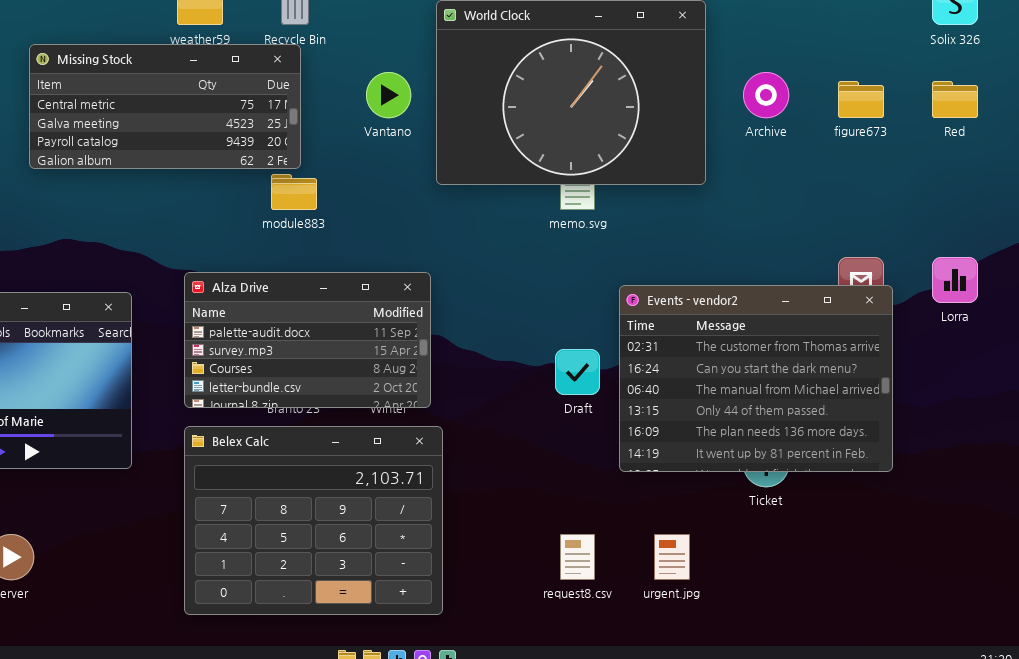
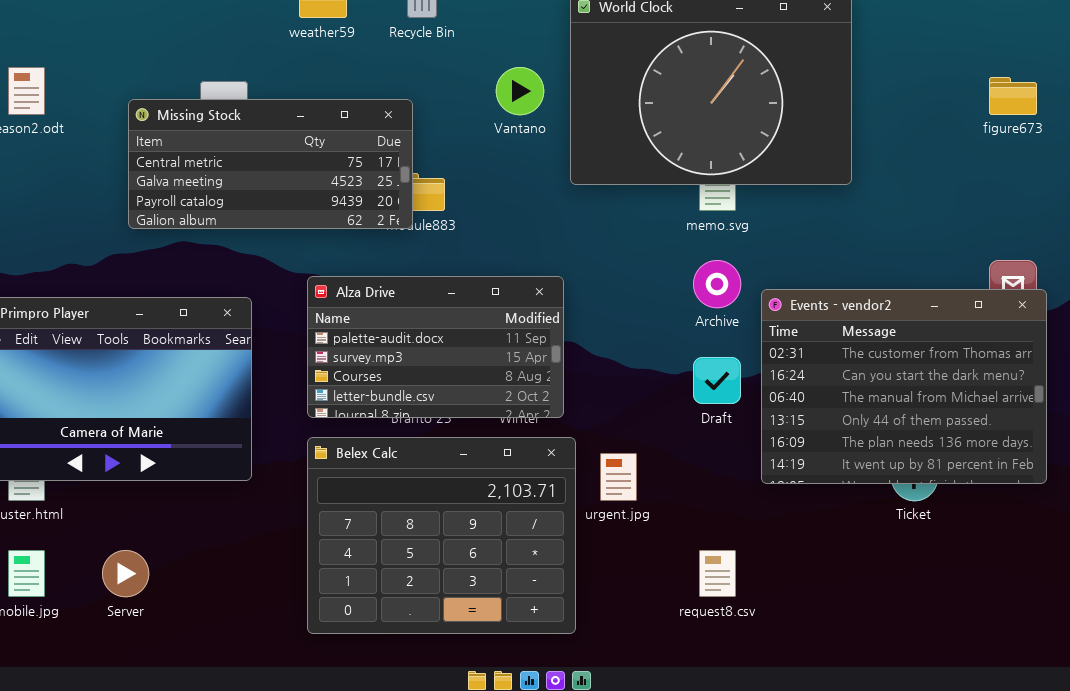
Missing Stock: [29,44,301,169] -> [128,99,413,229], moved
Archive: [743,72,789,118] -> [693,260,741,308], moved
urgent.jpg: [654,534,690,580] -> [600,453,637,501], moved

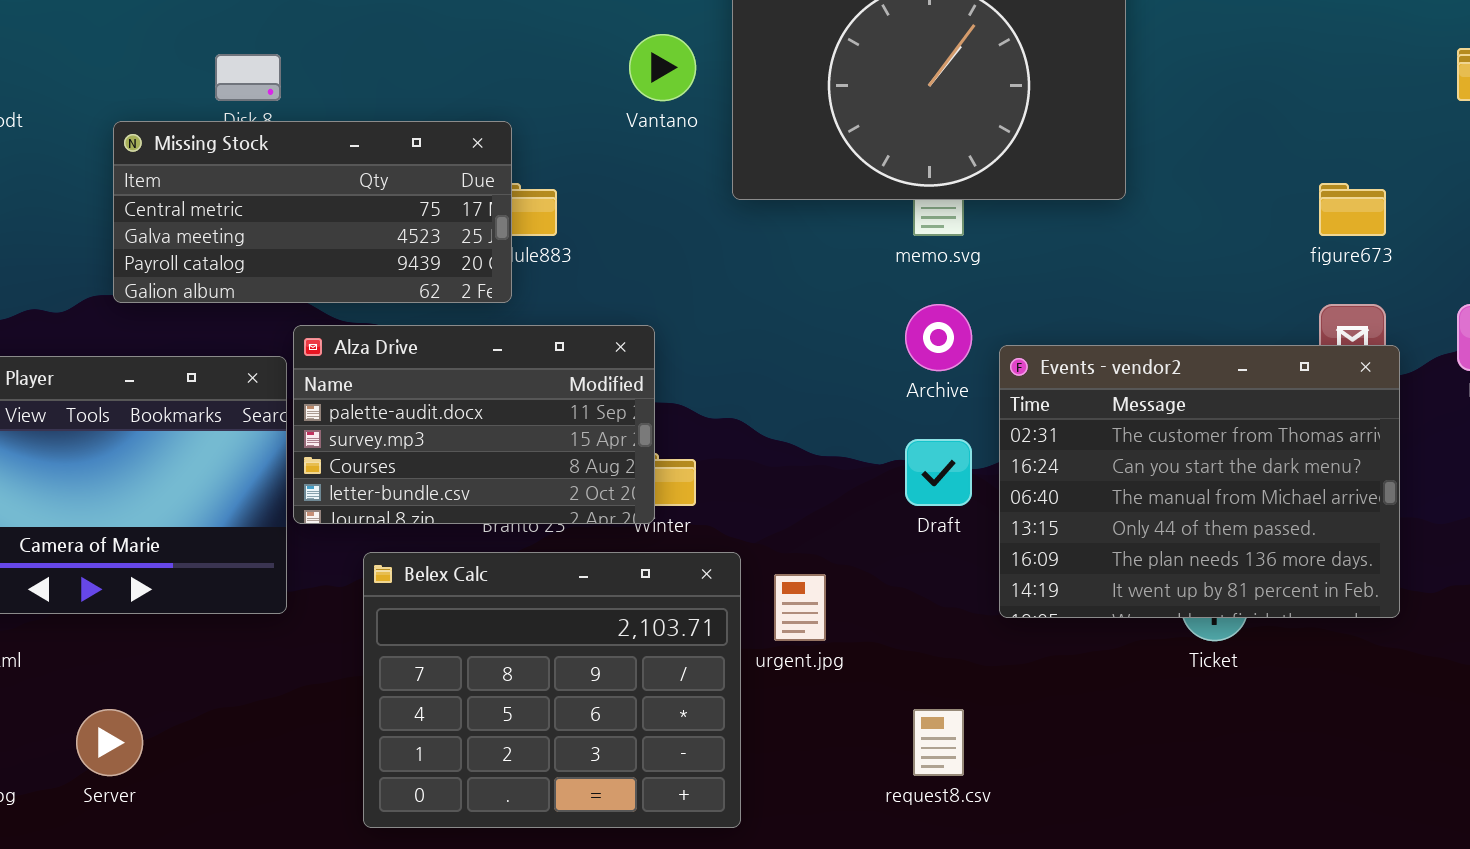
figure673: [989,77,1037,115] -> [1319,183,1386,236], moved
Missing Stock: [128,99,413,229] -> [113,121,512,303], moved
Alza Drive: [307,276,564,418] -> [293,325,655,524], moved

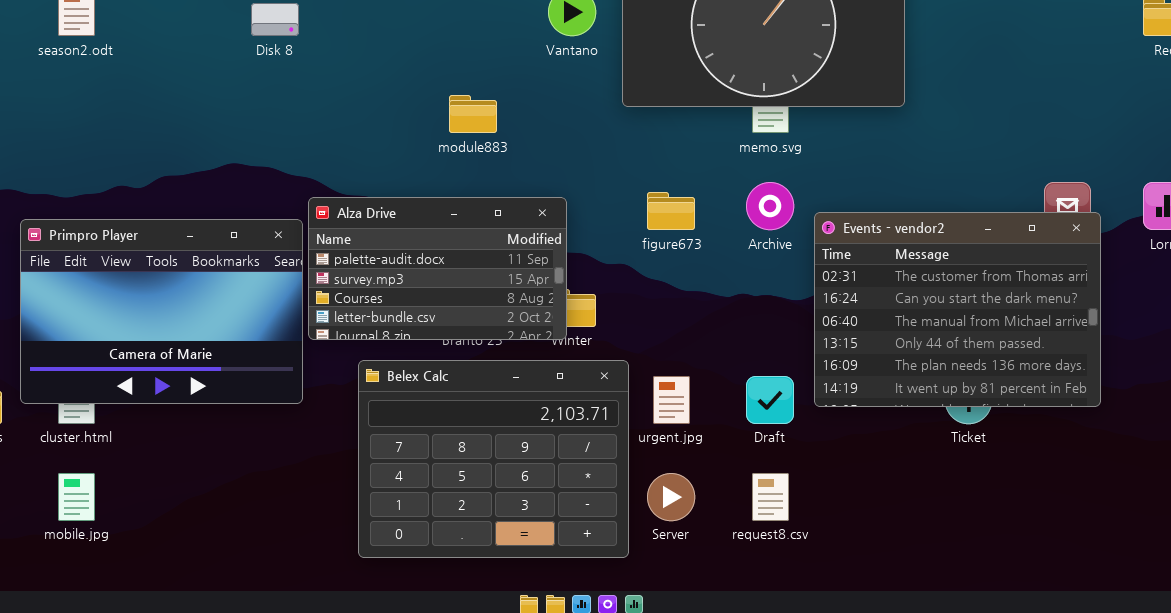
Missing Stock: [113,121,512,303] -> none, closed
figure673: [1319,183,1386,236] -> [647,192,695,230], moved
Draft: [905,439,972,506] -> [746,376,794,424], moved
Server: [76,709,143,776] -> [647,473,695,521], moved

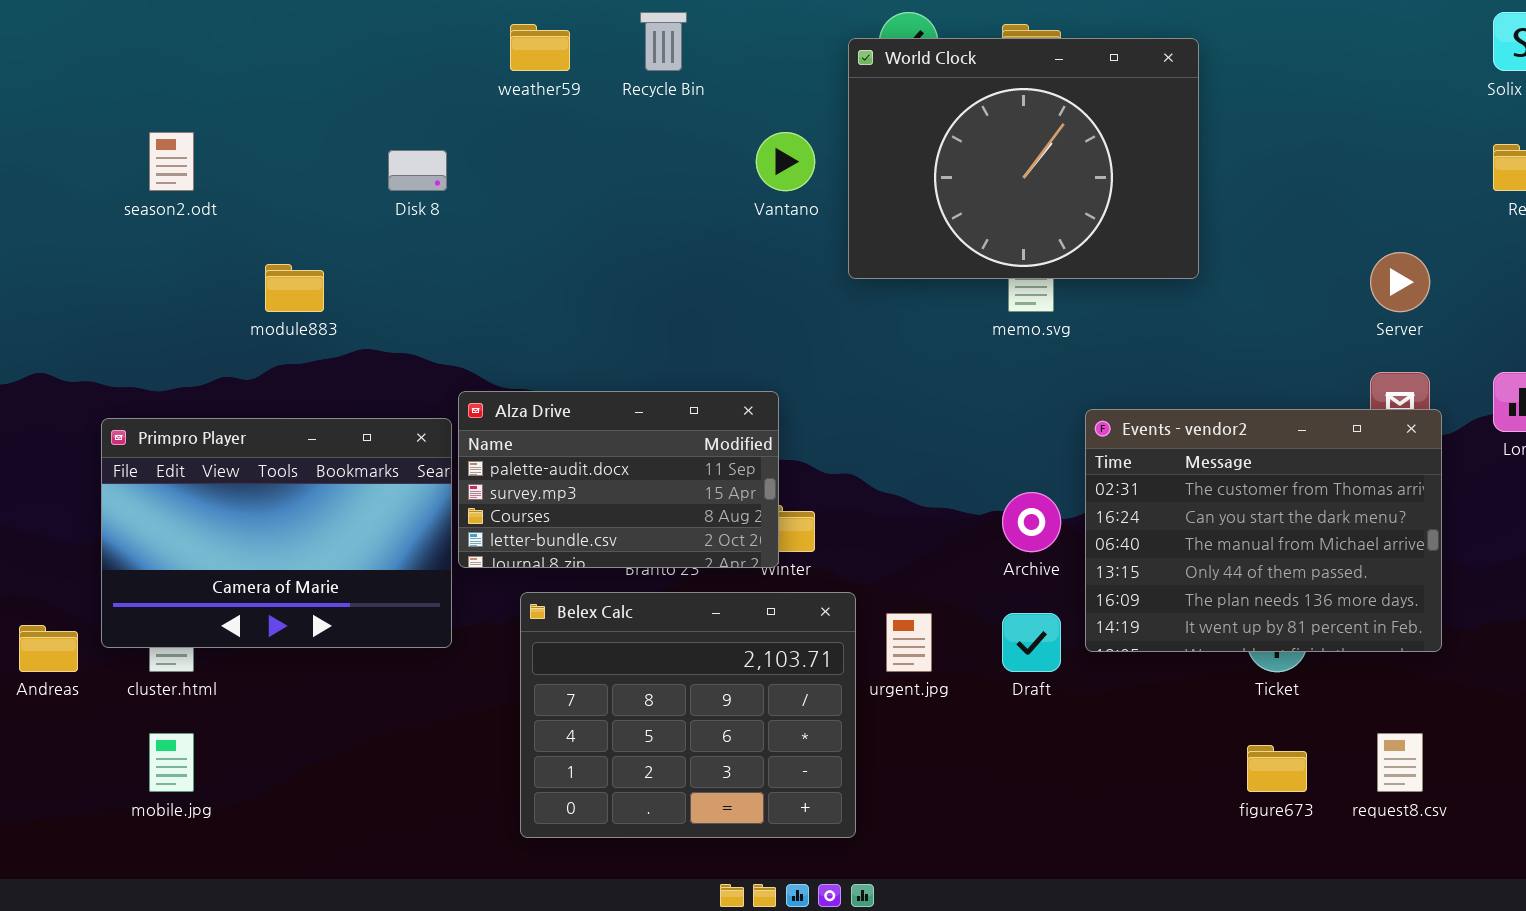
module883: [449,95,497,133] -> [265,264,324,312], moved
Archive: [746,182,794,230] -> [1002,492,1061,552], moved
figure673: [647,192,695,230] -> [1247,745,1307,792], moved
Server: [647,473,695,521] -> [1370,252,1430,312], moved
request8.csv: [752,473,789,521] -> [1377,733,1423,792], moved

